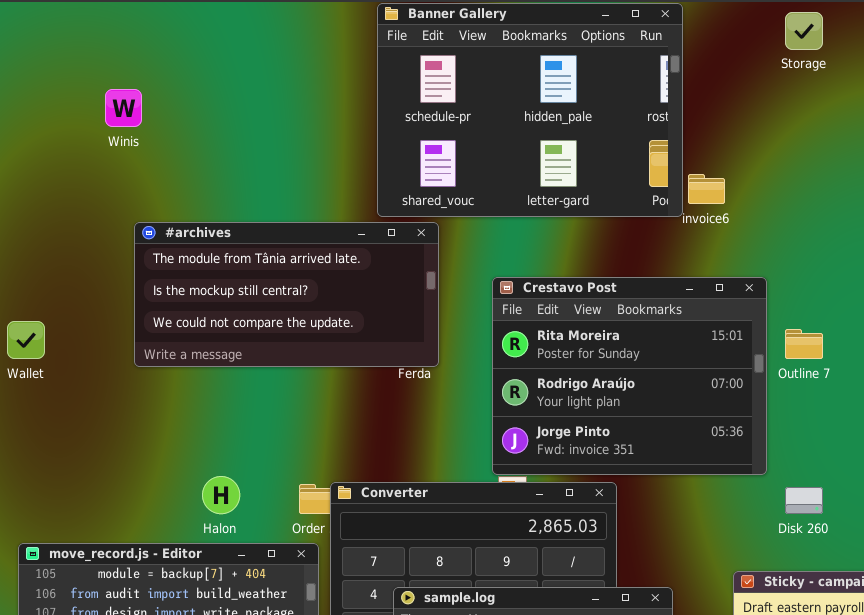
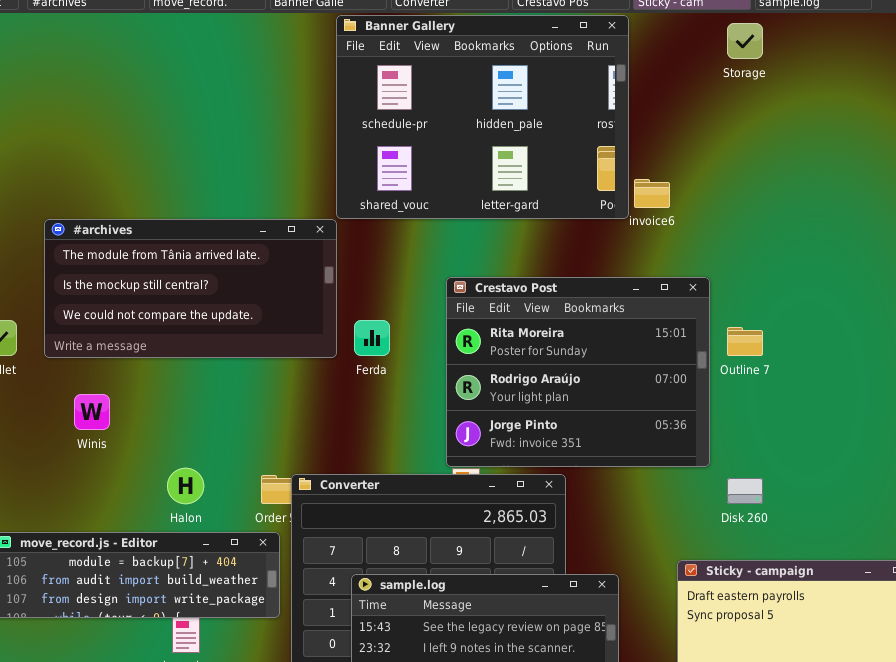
Winis: [105,89,142,127] -> [74,394,110,430], moved
#archives: [134,222,439,367] -> [44,219,337,358], moved

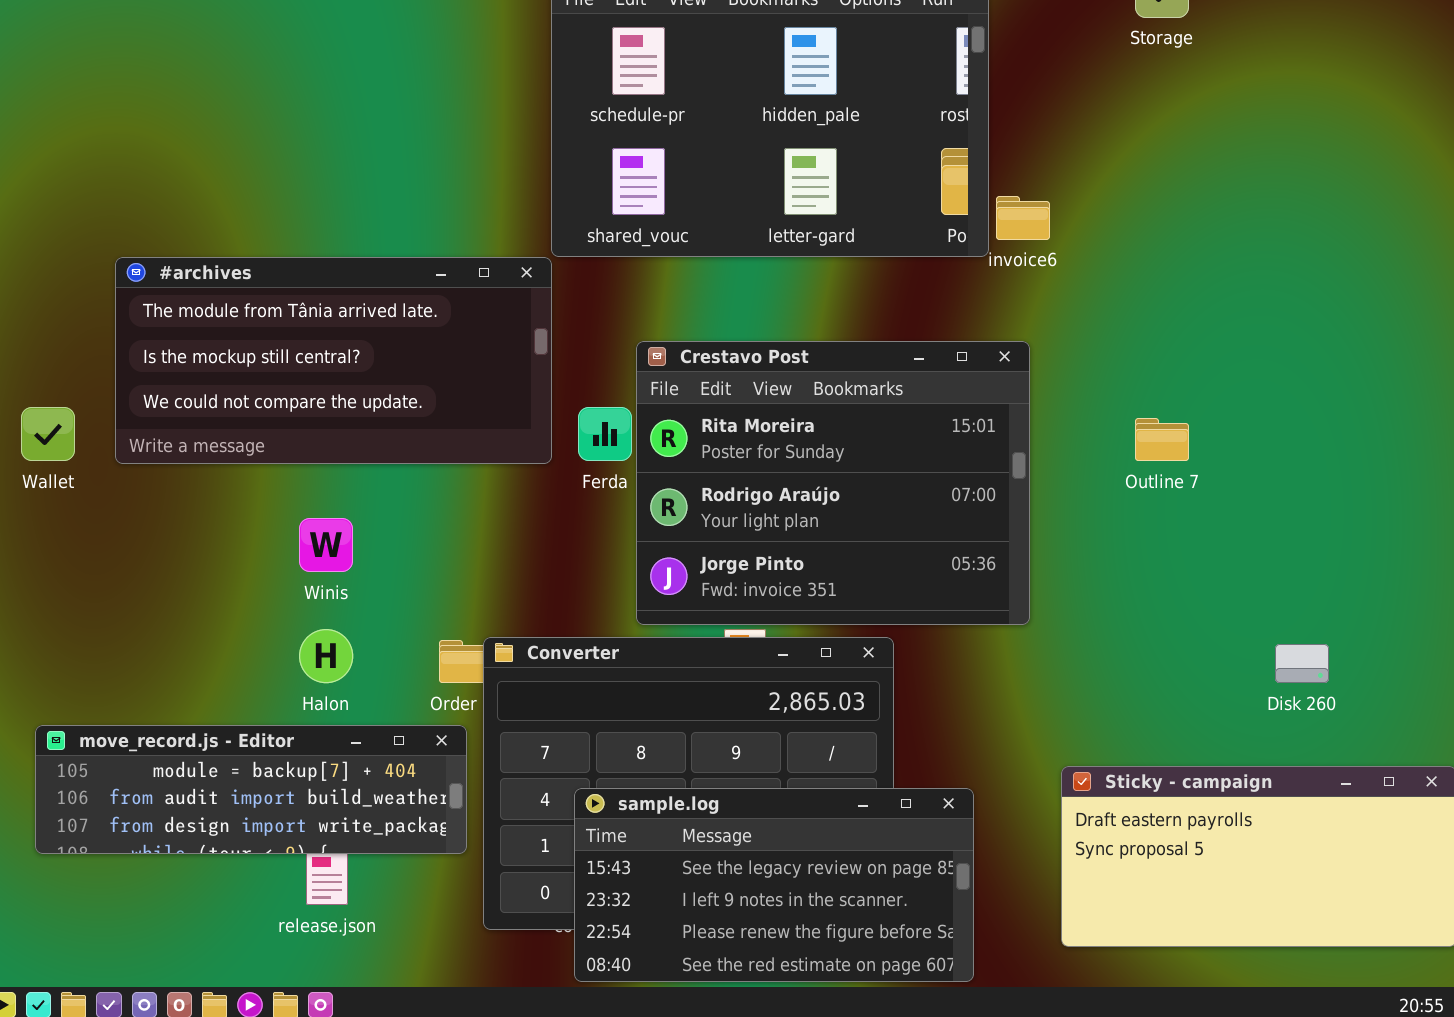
Crestavo Post: [446,277,710,467] -> [636,341,1030,625], moved
Winis: [74,394,110,430] -> [299,518,353,572], moved
Disk 260: [727,478,763,504] -> [1275,644,1329,683], moved

